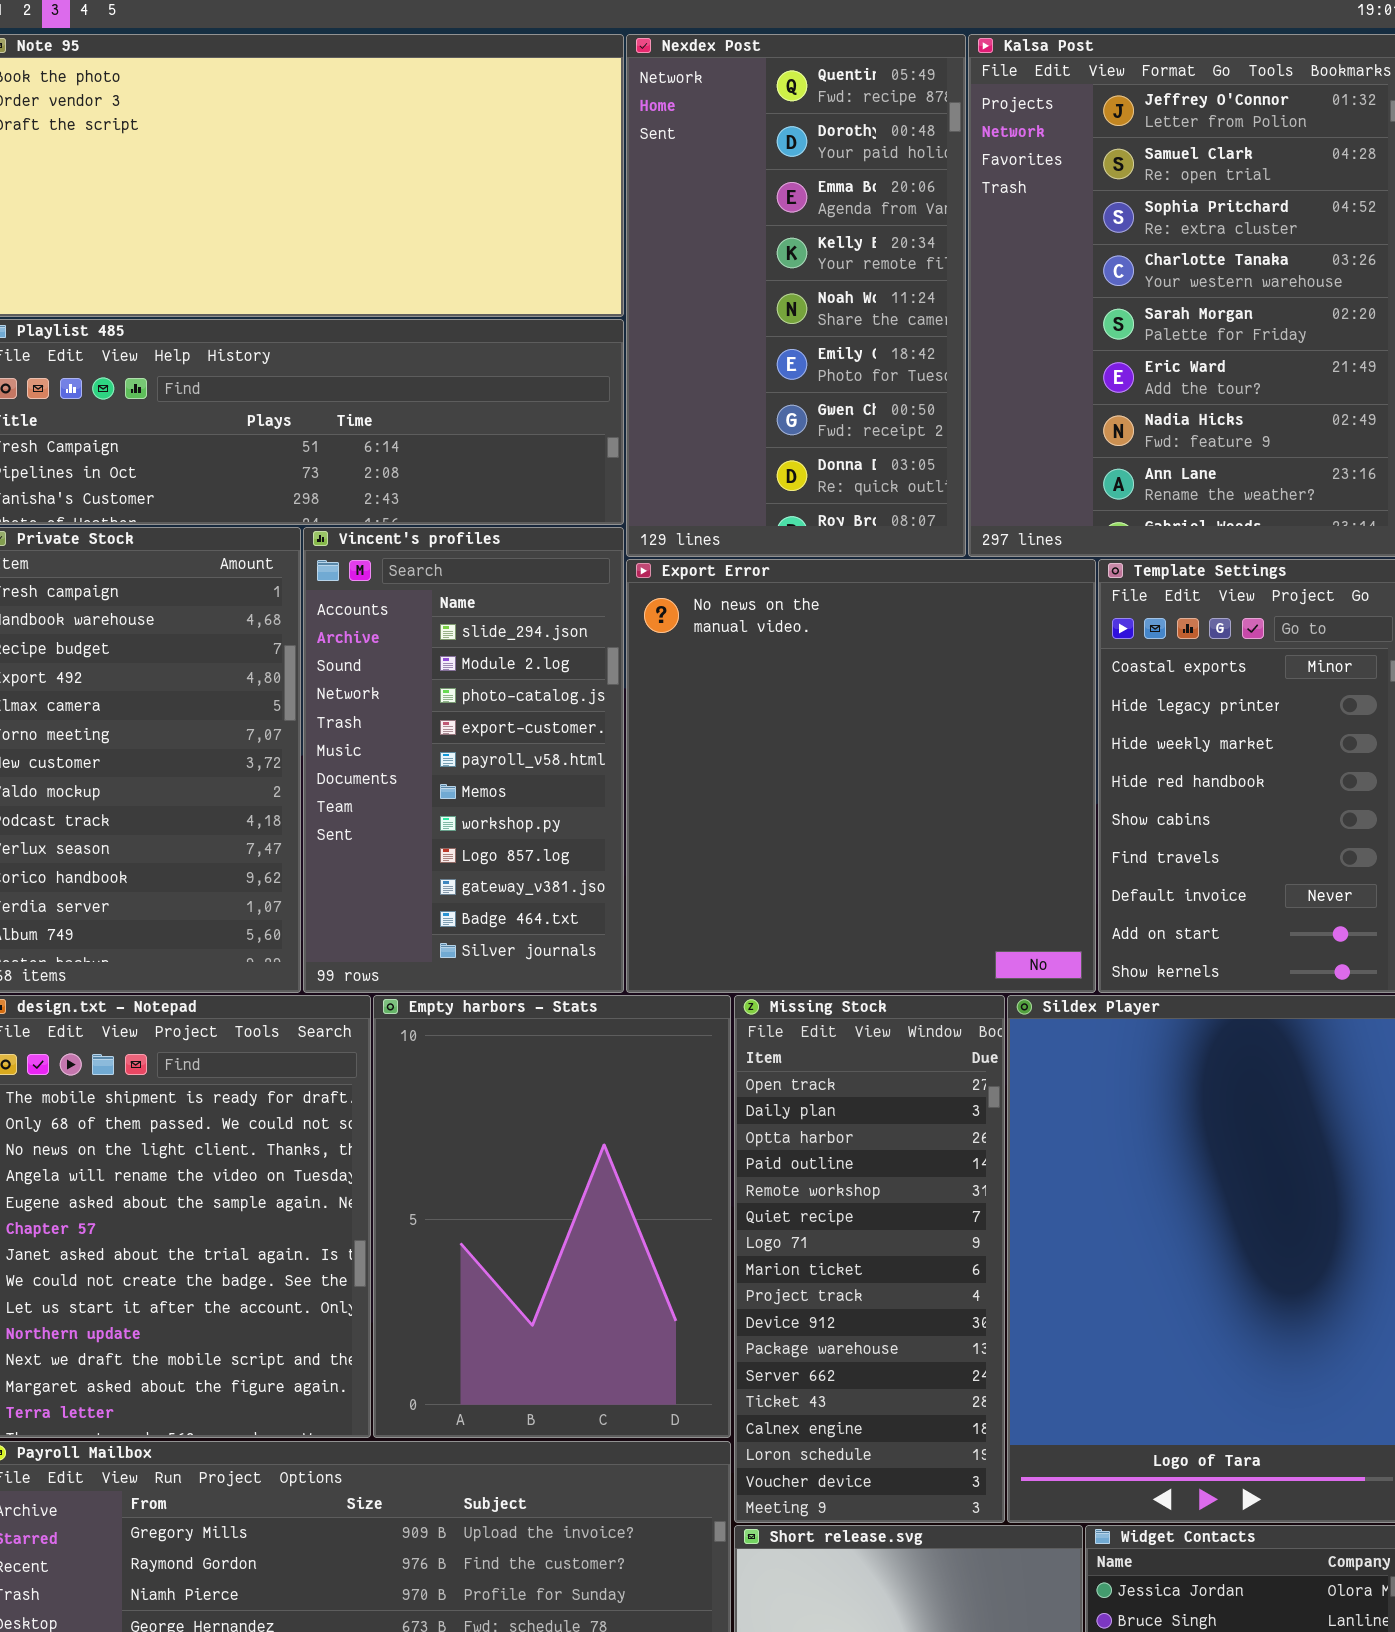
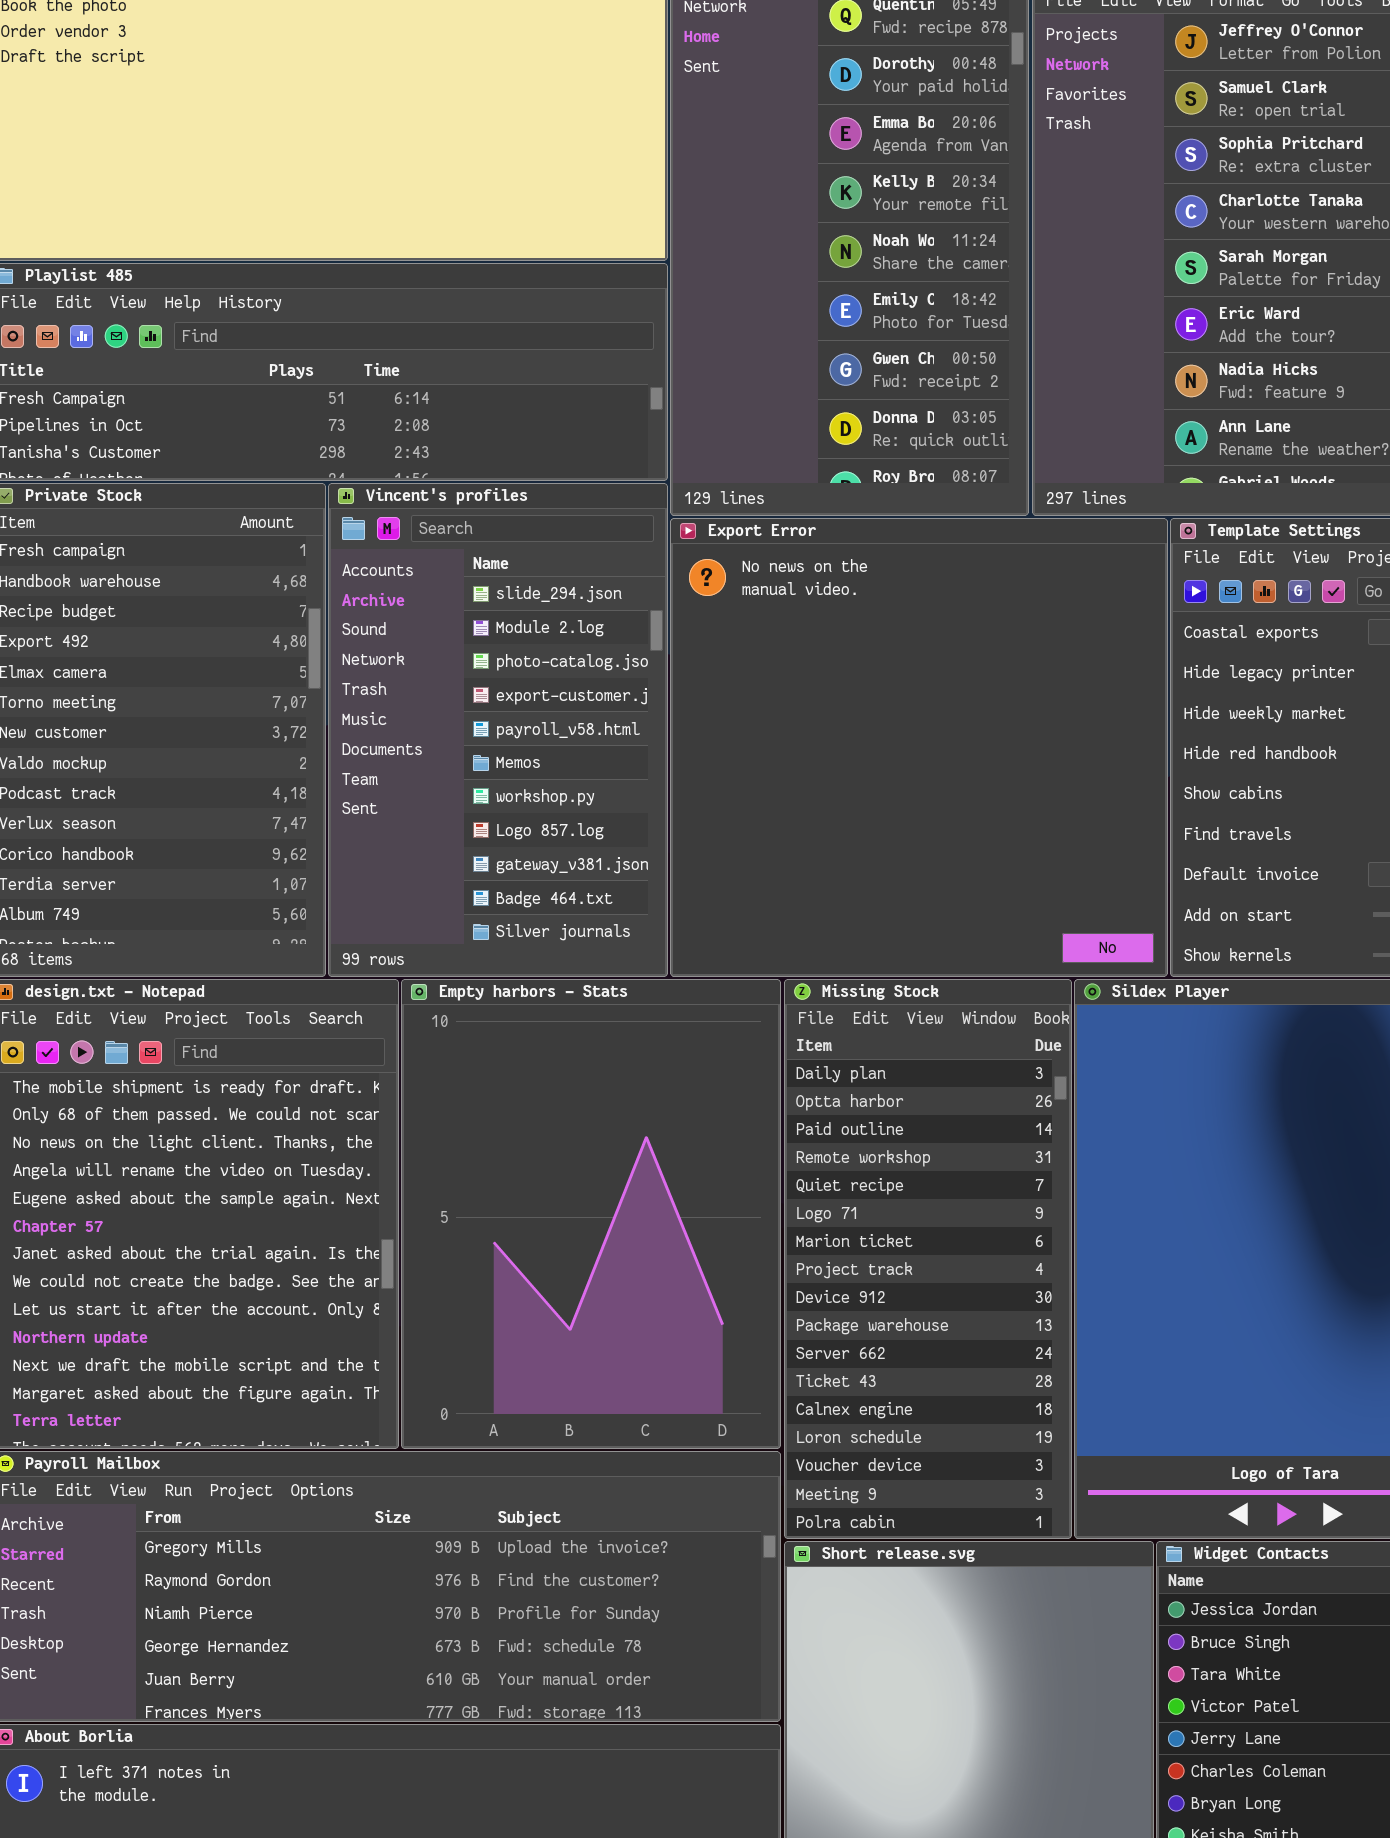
Missing Stock: [734,995,1005,1523] -> [784,979,1072,1539], scrolled down 1 row

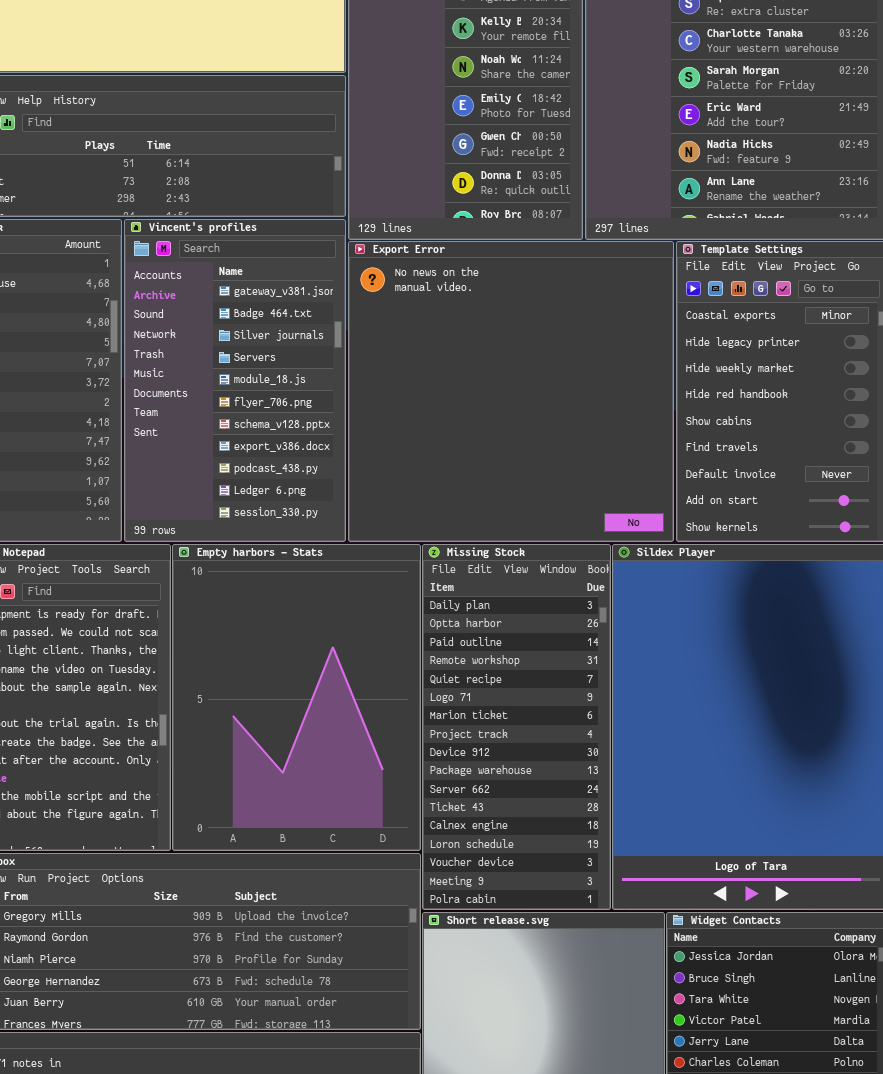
Vincent's profiles: [328,483,668,977] -> [124,219,346,542], scrolled down 8 rows

